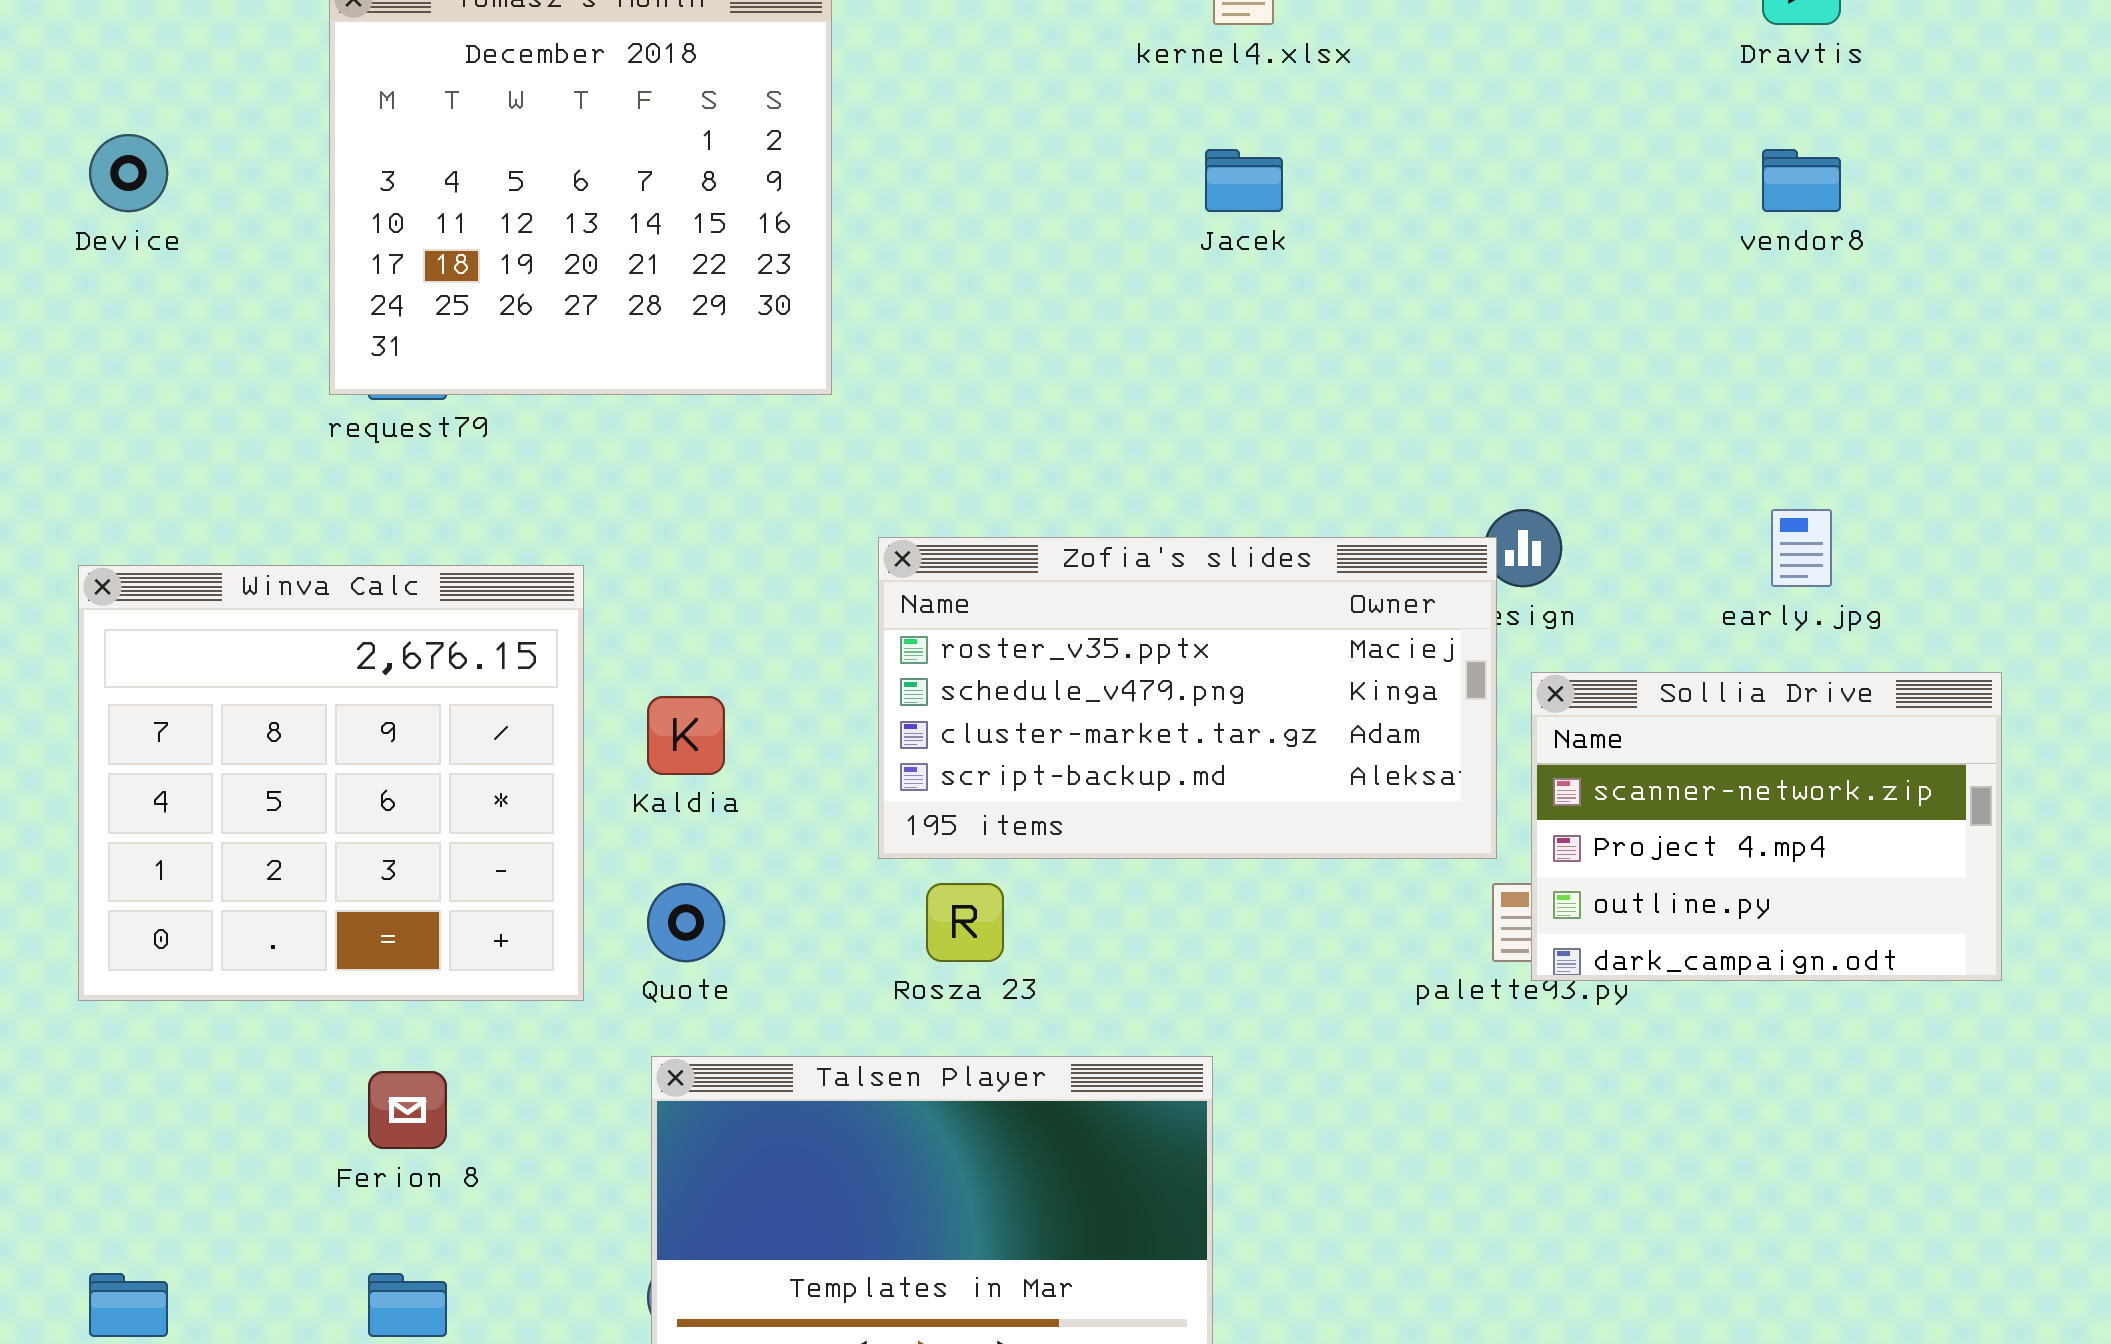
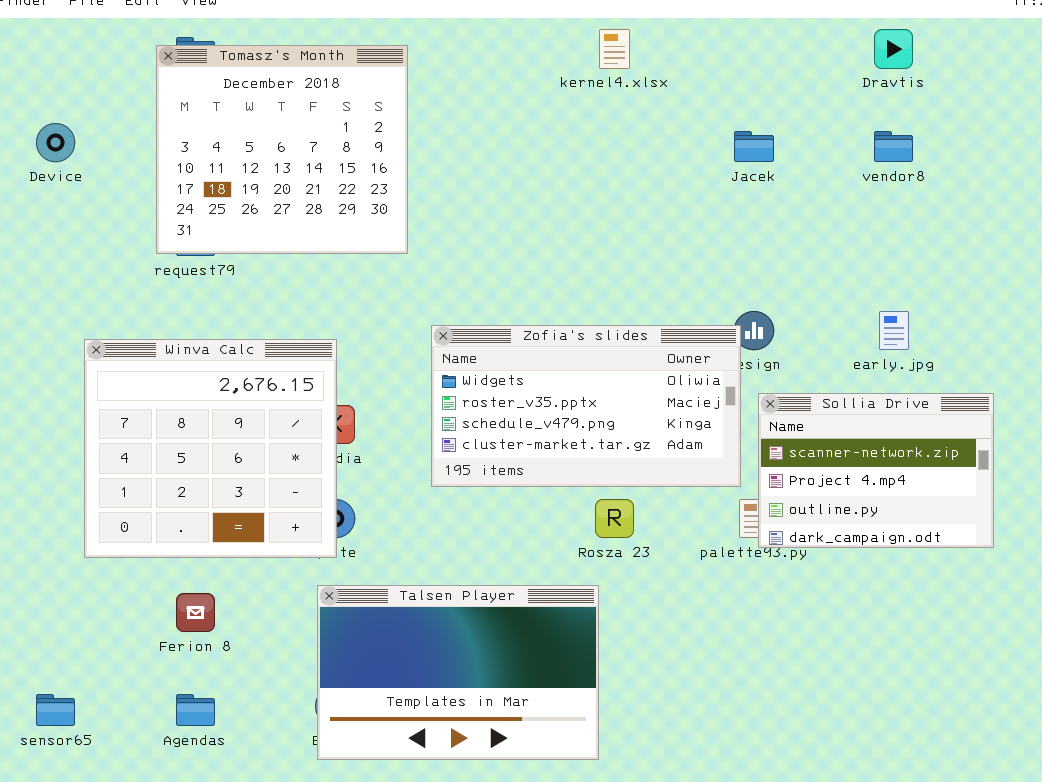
Jacek: [1205,149,1283,212] -> [734,131,774,162], moved
Zofia's slides: [878,537,1497,859] -> [431,325,741,487], scrolled up 1 row
Winva Calc: [78,565,584,1001] -> [84,339,337,558], moved
Rosza 23: [926,883,1004,962] -> [595,499,634,538], moved

